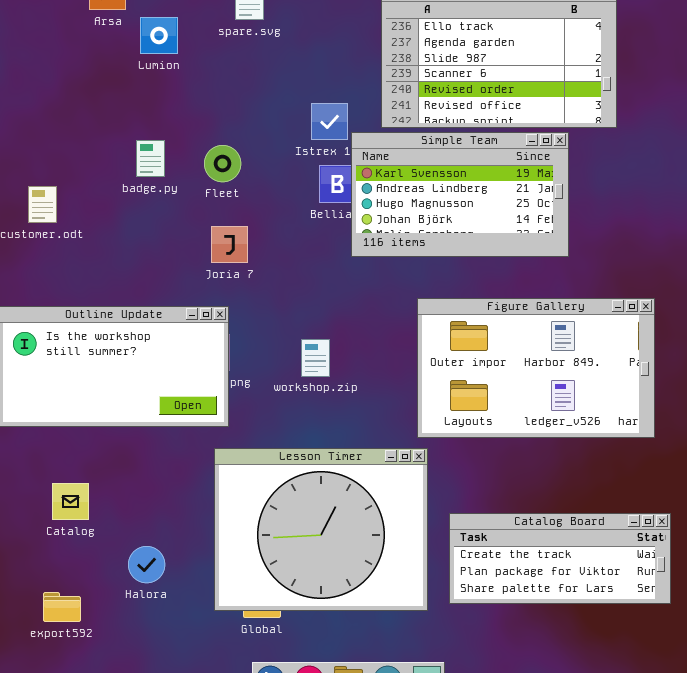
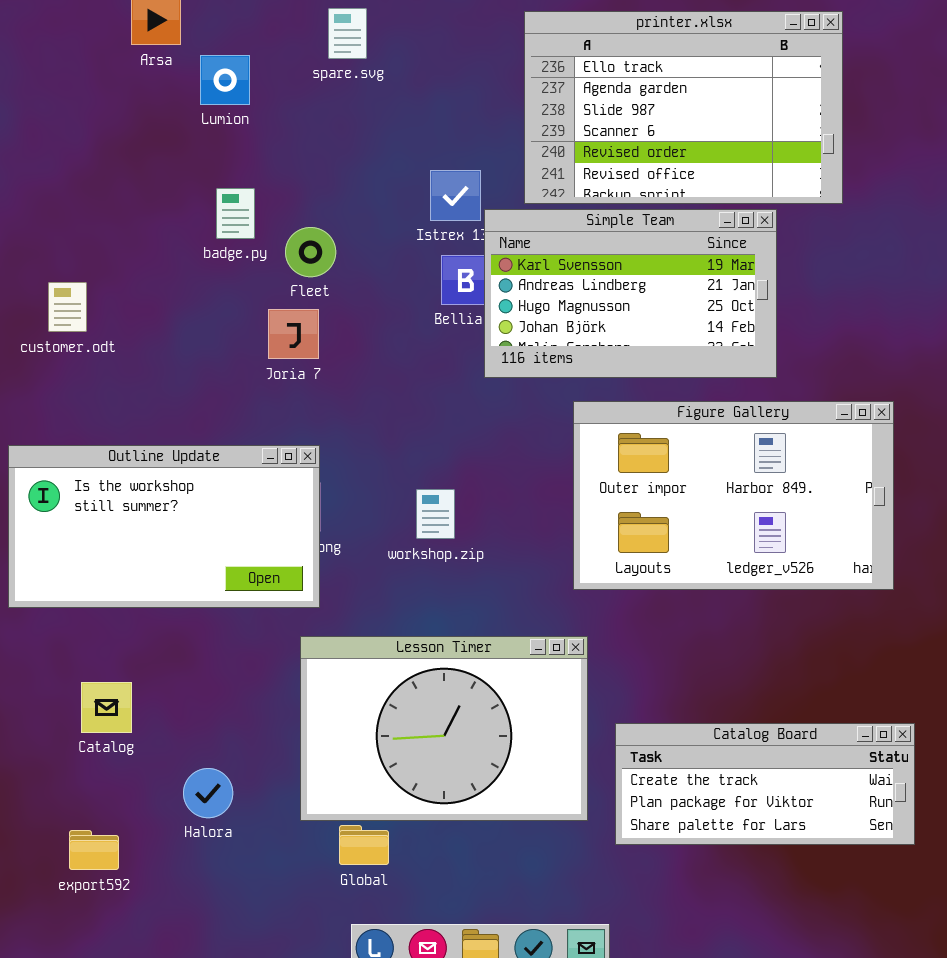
badge.py: [136,140,165,177] -> [216,188,255,239], moved
Joria 7: [211,226,248,263] -> [268,309,319,359], moved
Figure Gallery: [417,298,655,438] -> [573,401,894,590], moved
Lesson Timer: [214,448,428,611] -> [300,636,588,821], resized

